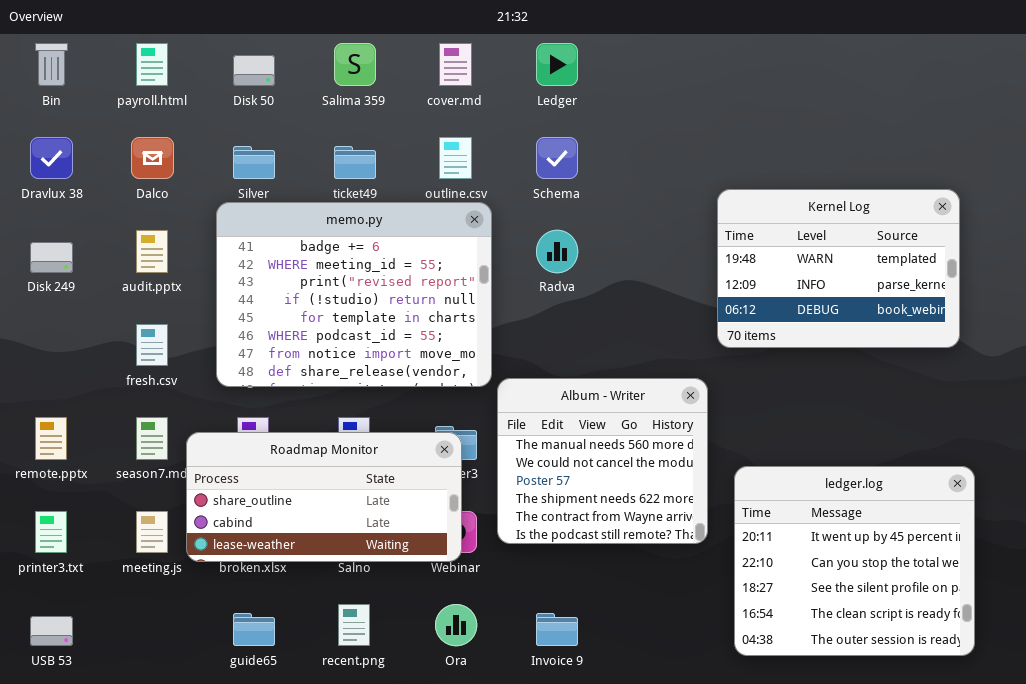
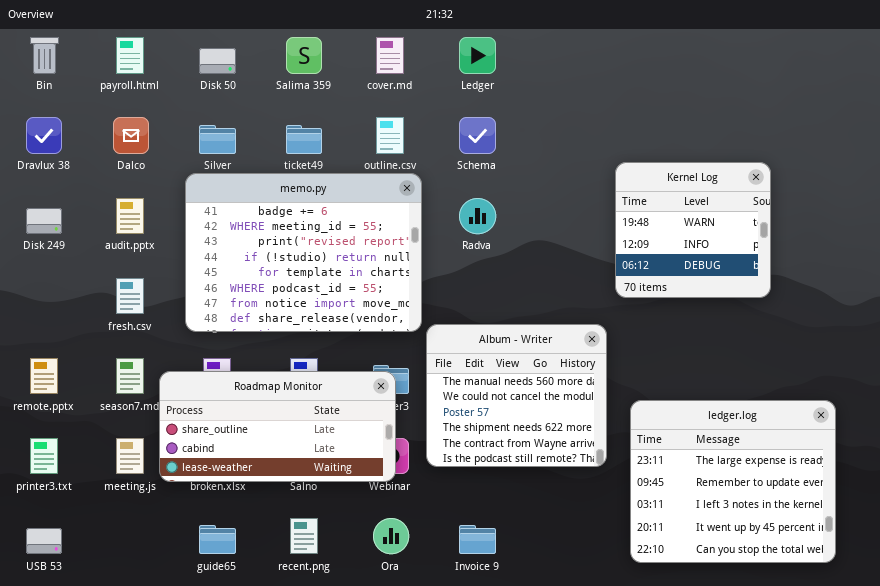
Kernel Log: [717,189,960,348] -> [615,162,771,298], resized
ledger.log: [734,466,975,656] -> [630,400,836,563], scrolled up 3 rows

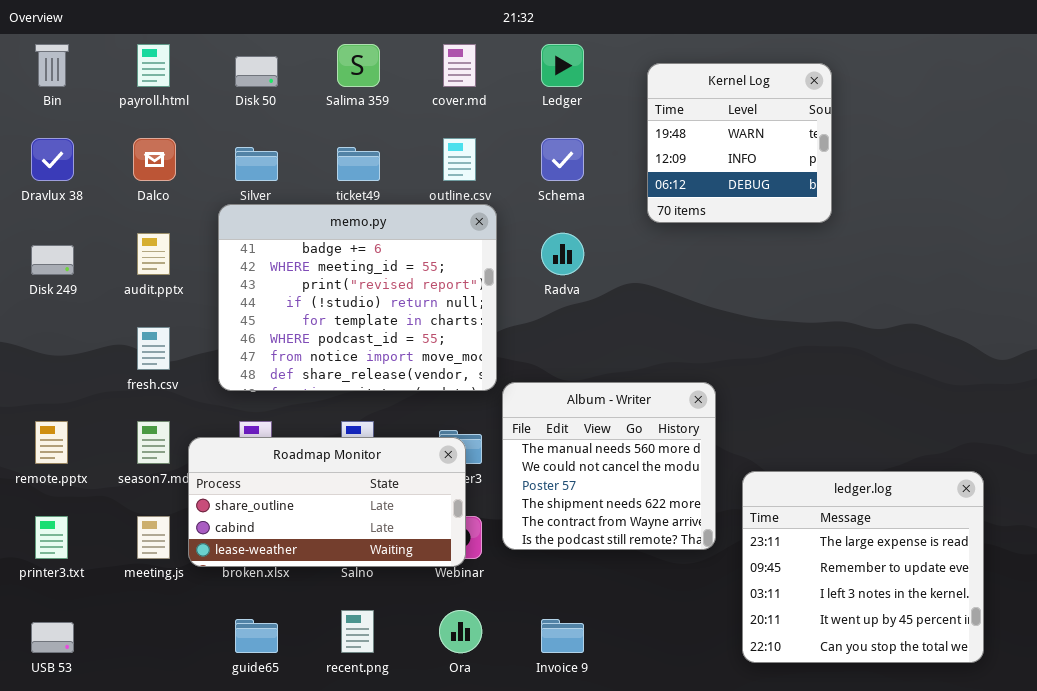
Kernel Log: [615,162,771,298] -> [647,63,832,223], moved

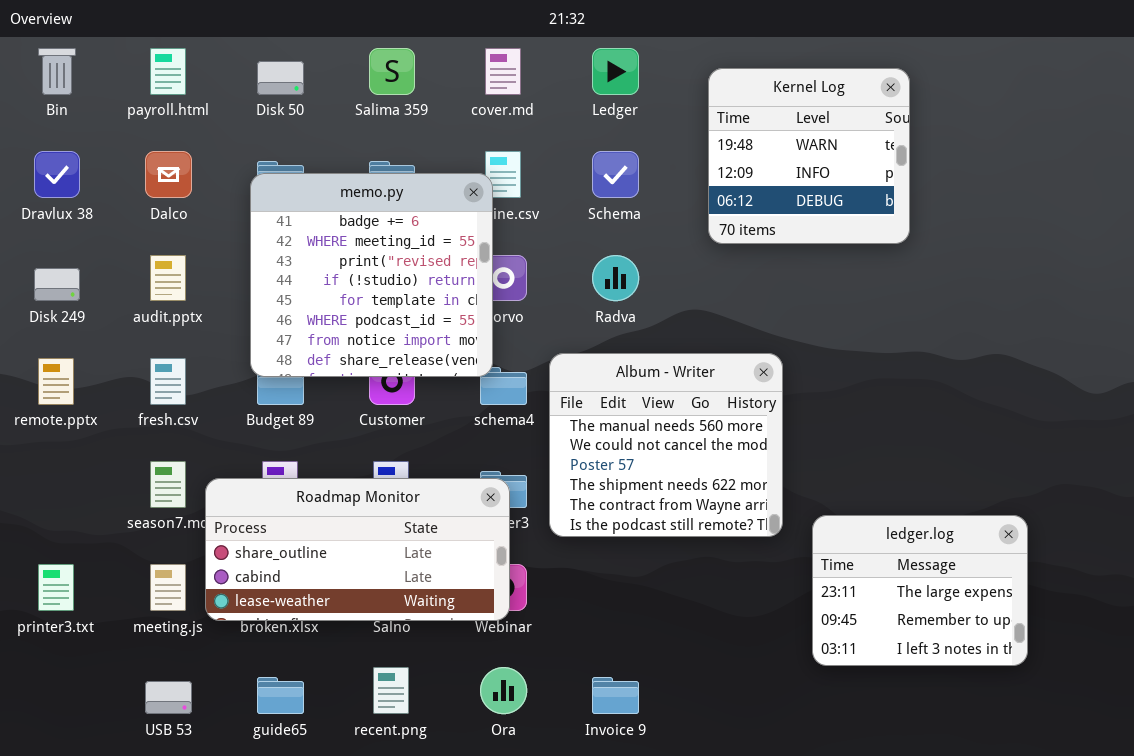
memo.py: [218,204,497,391] -> [250,173,493,377], moved, resized
Album - Writer: [502,382,716,550] -> [549,353,783,537], moved
remote.pptx: [35,421,68,464] -> [38,358,74,405], moved
ledger.log: [742,471,984,663] -> [812,515,1028,666], resized
USB 53: [31,622,74,653] -> [145,681,192,714], moved

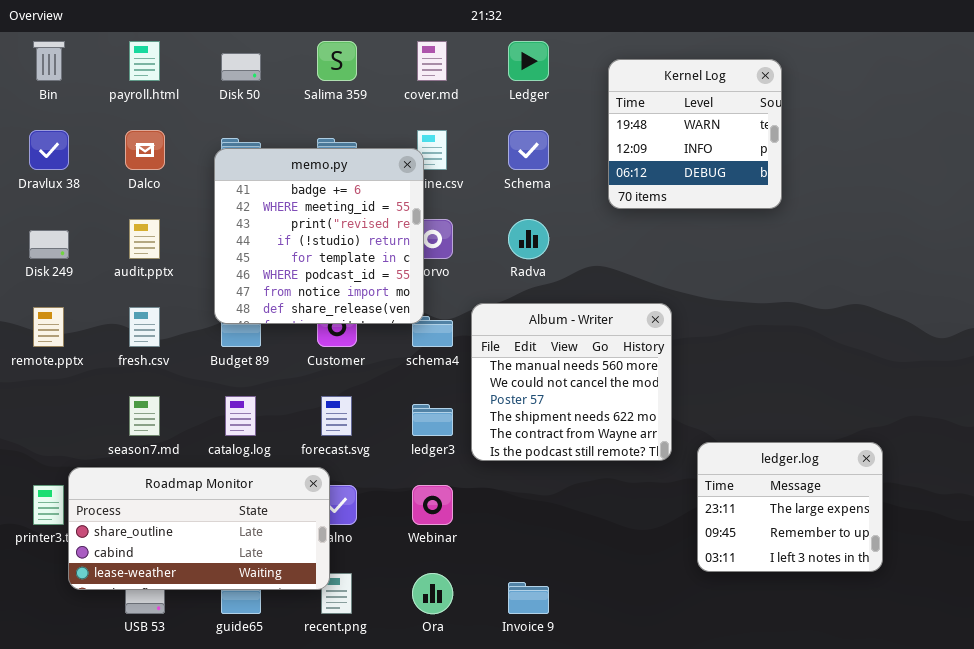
Roadmap Monitor: [205,478,510,621] -> [68,467,330,590], moved

